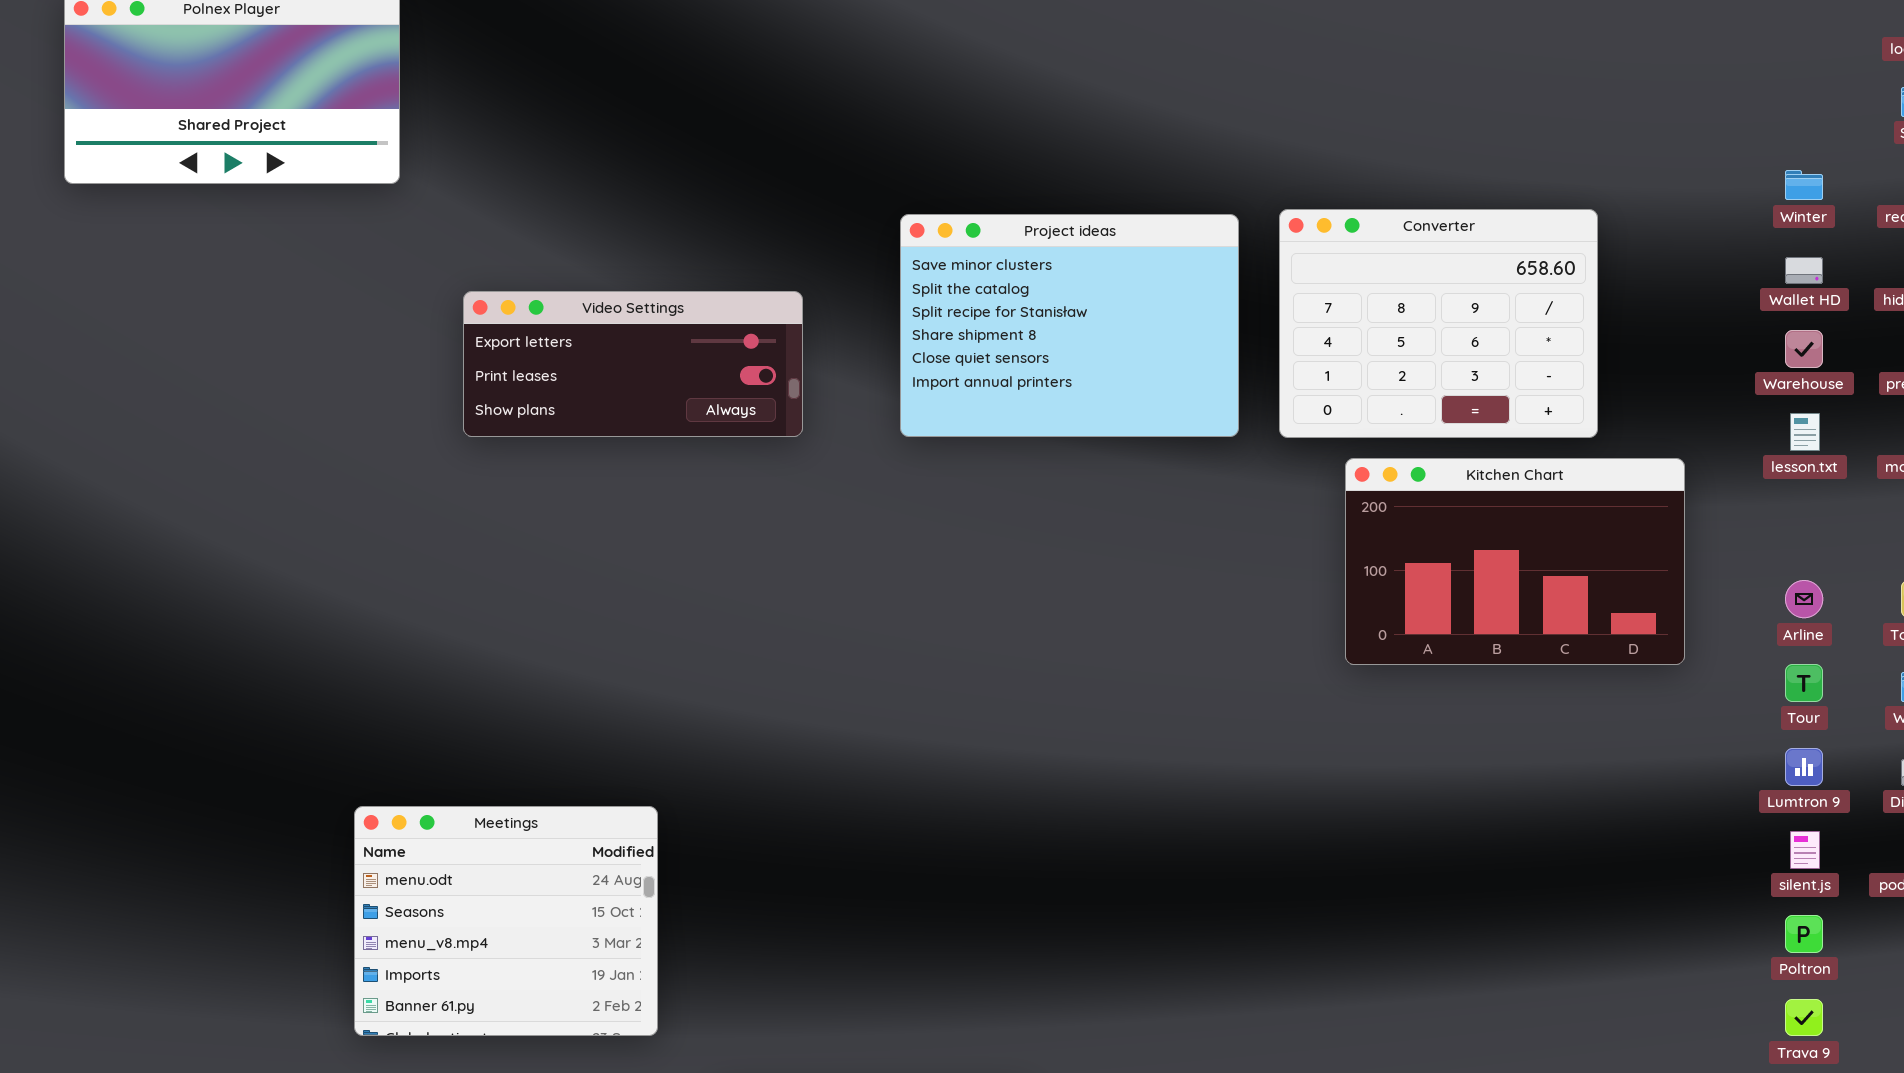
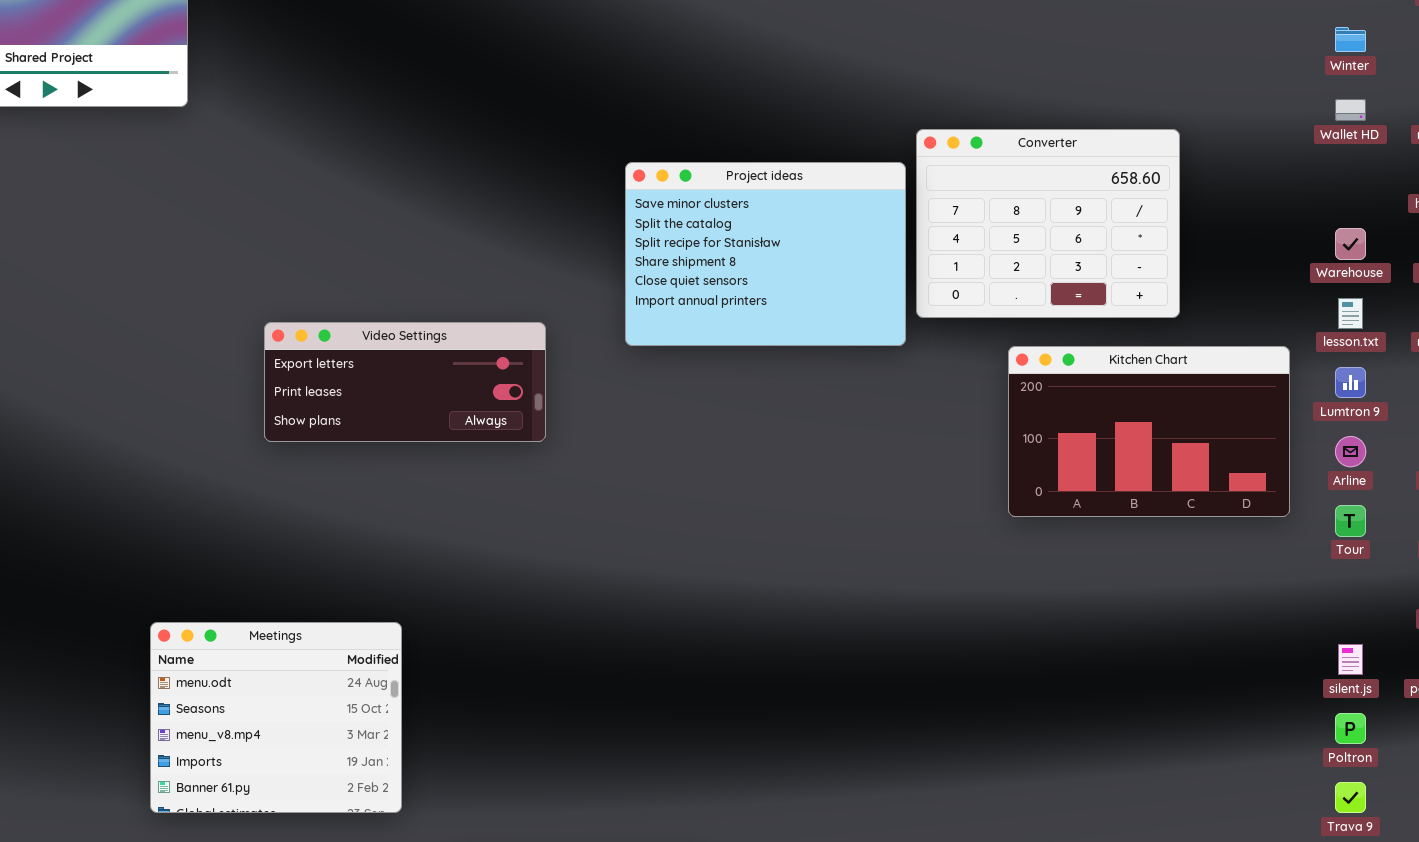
Winter: [1785,170,1823,200] -> [1335,27,1366,52], moved
Project ideas: [900,214,1239,437] -> [625,162,906,346], moved
Wallet HD: [1785,257,1823,284] -> [1335,99,1366,121], moved
Video Settings: [463,291,803,437] -> [264,322,546,442], moved
Kitchen Chart: [1345,458,1685,665] -> [1008,346,1290,517], moved
Lumtron 9: [1785,748,1823,786] -> [1335,367,1366,398], moved

